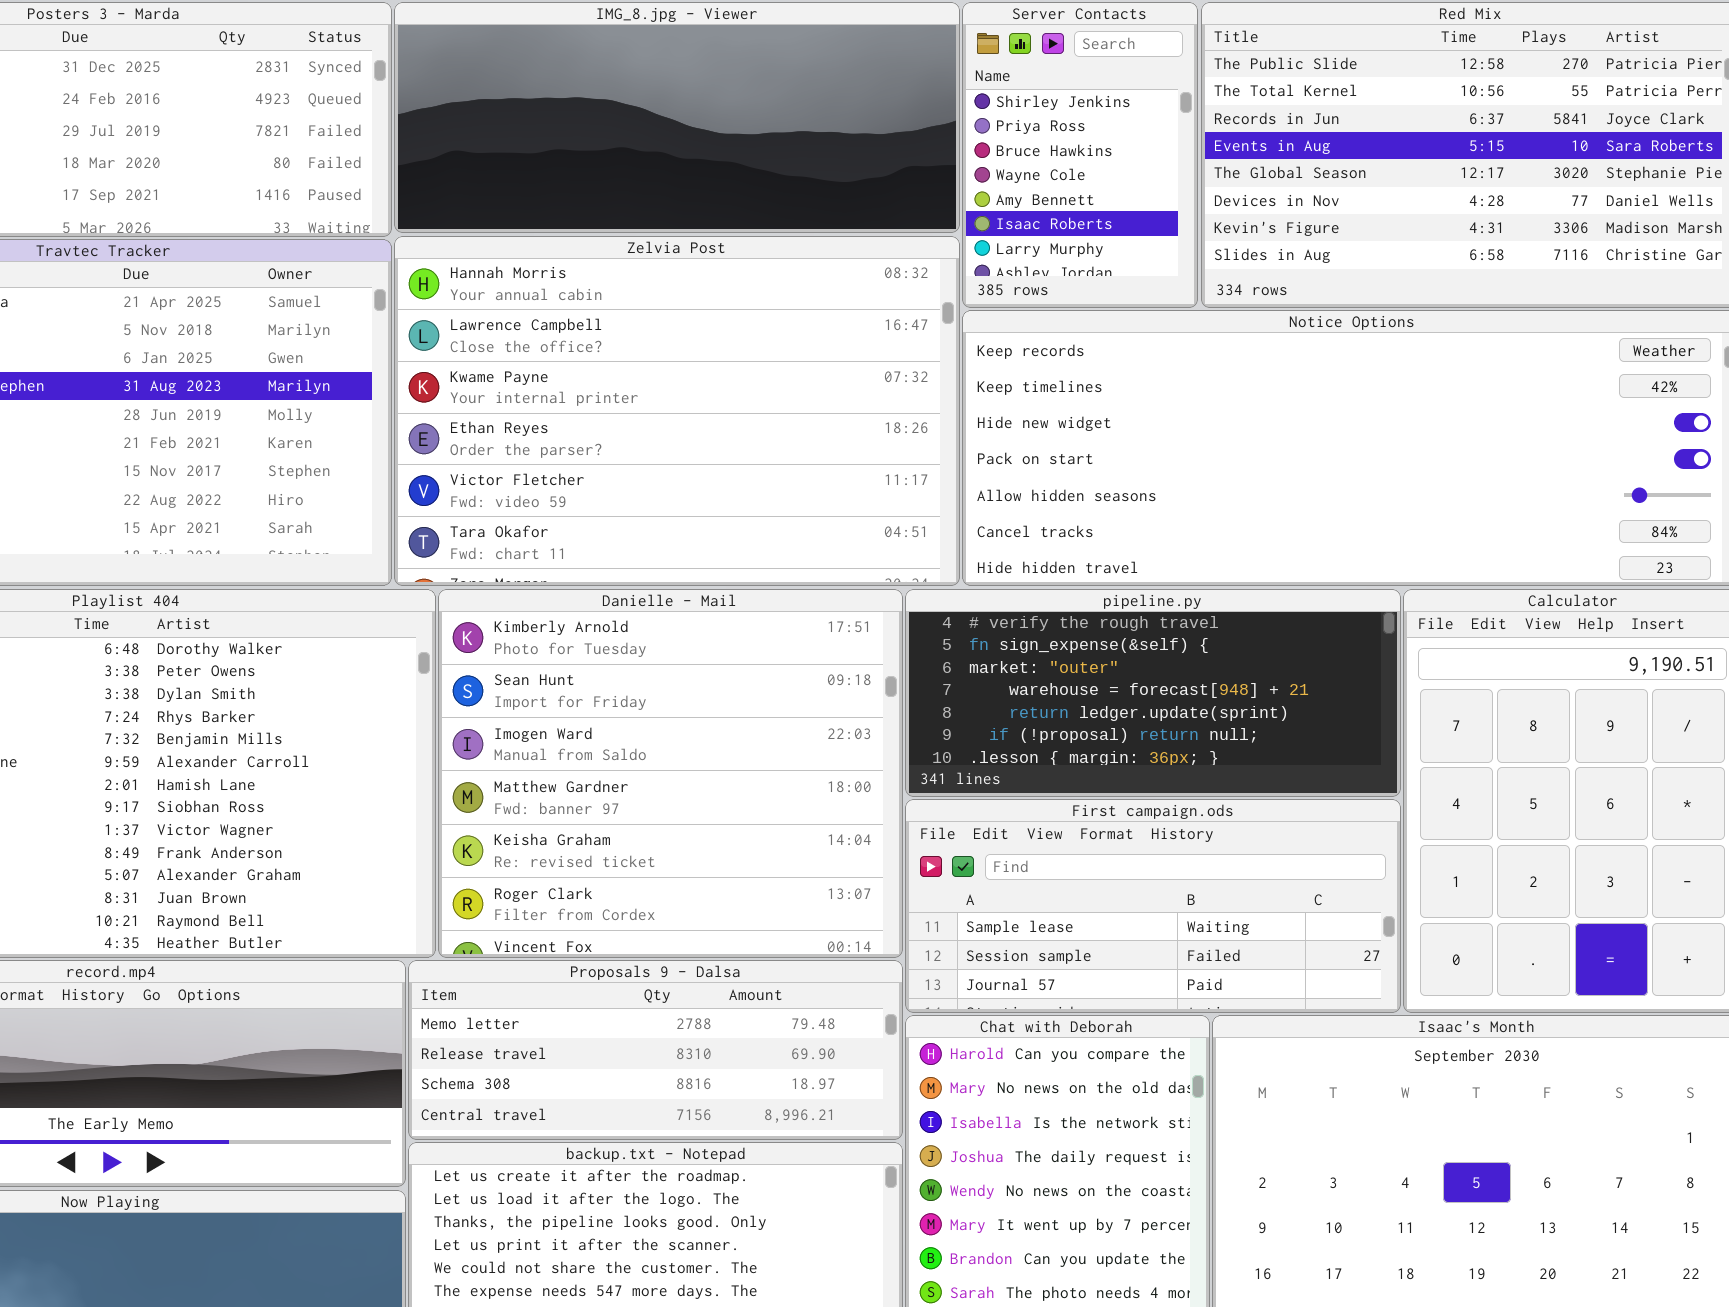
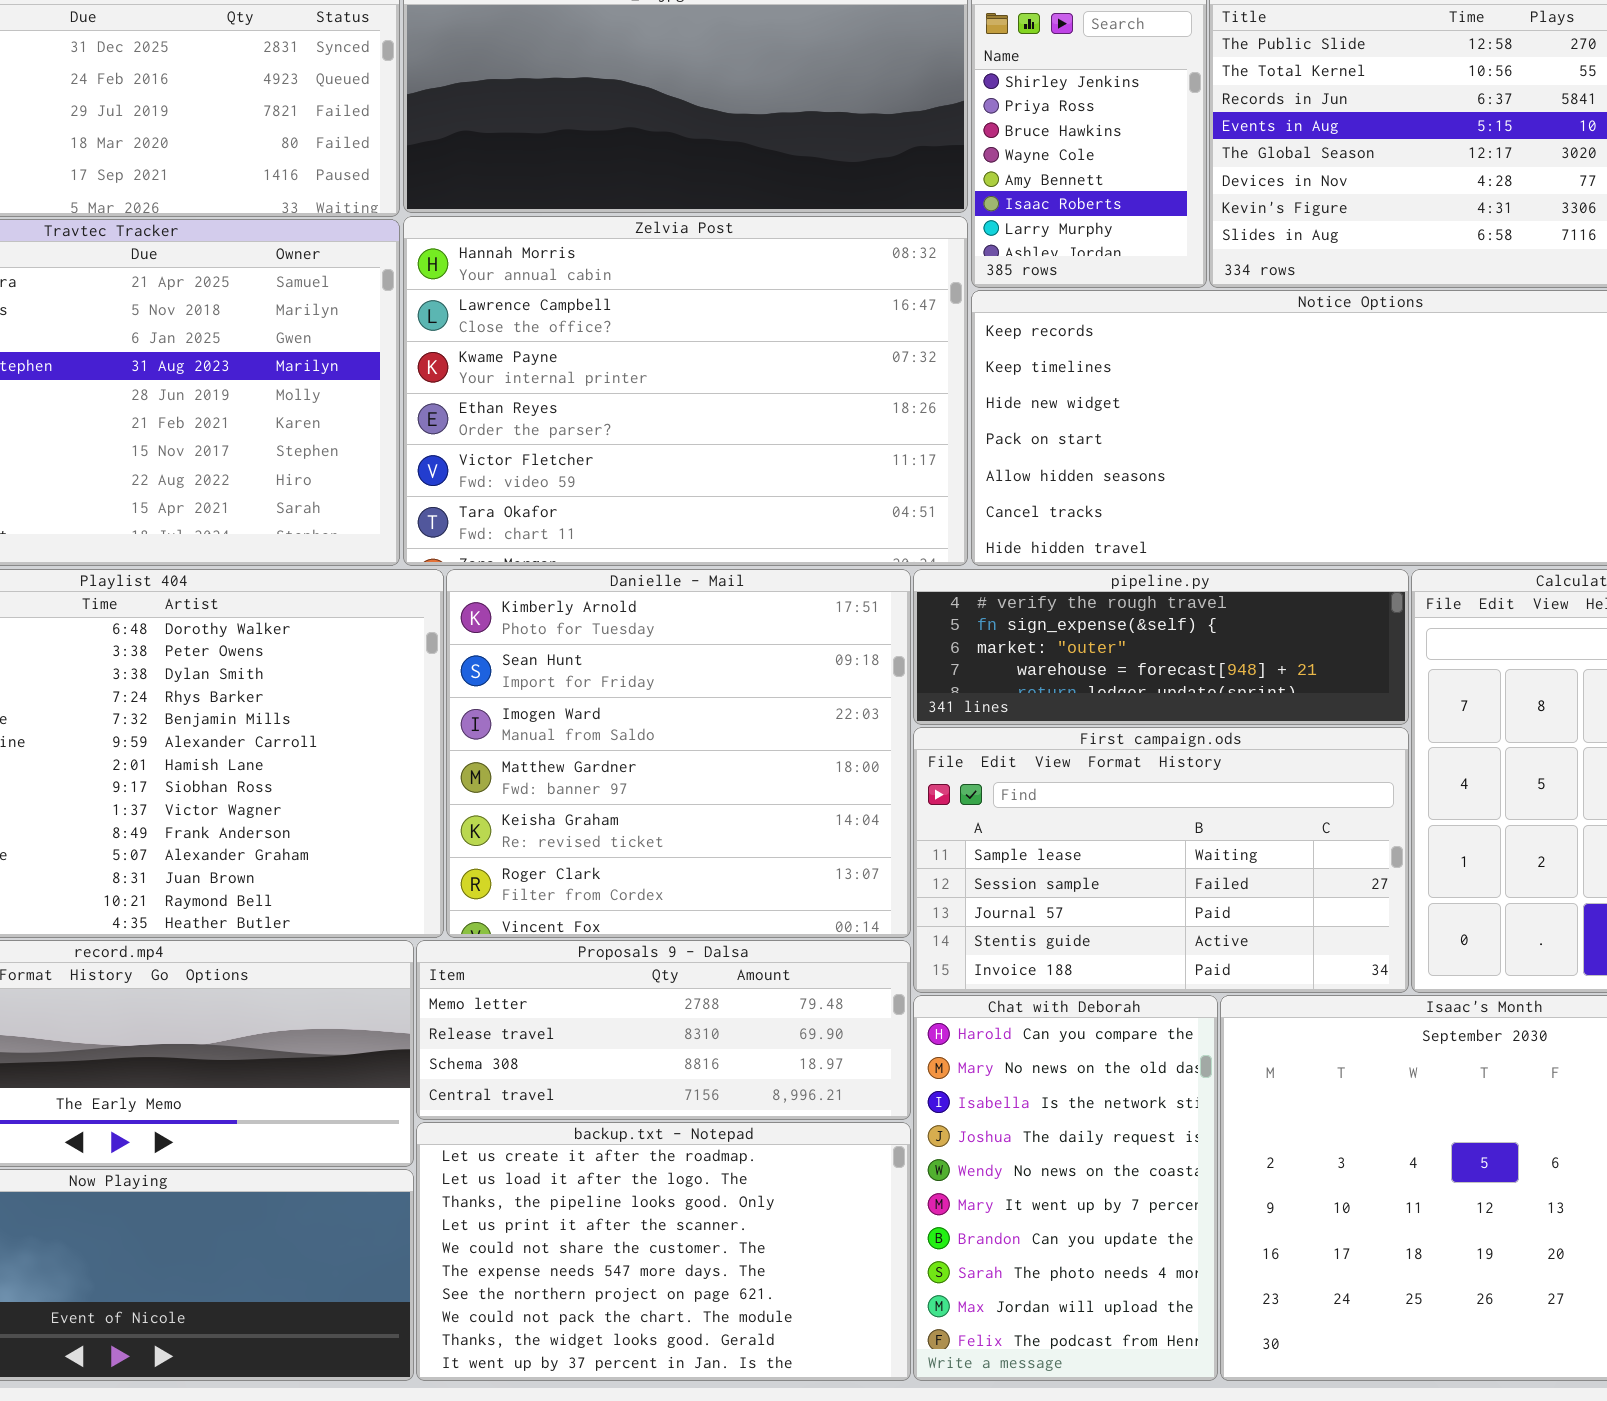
pipeline.py: [905,589,1401,797] -> [913,569,1409,725], resized
First campaign.ods: [905,799,1401,1013] -> [913,727,1409,993], resized

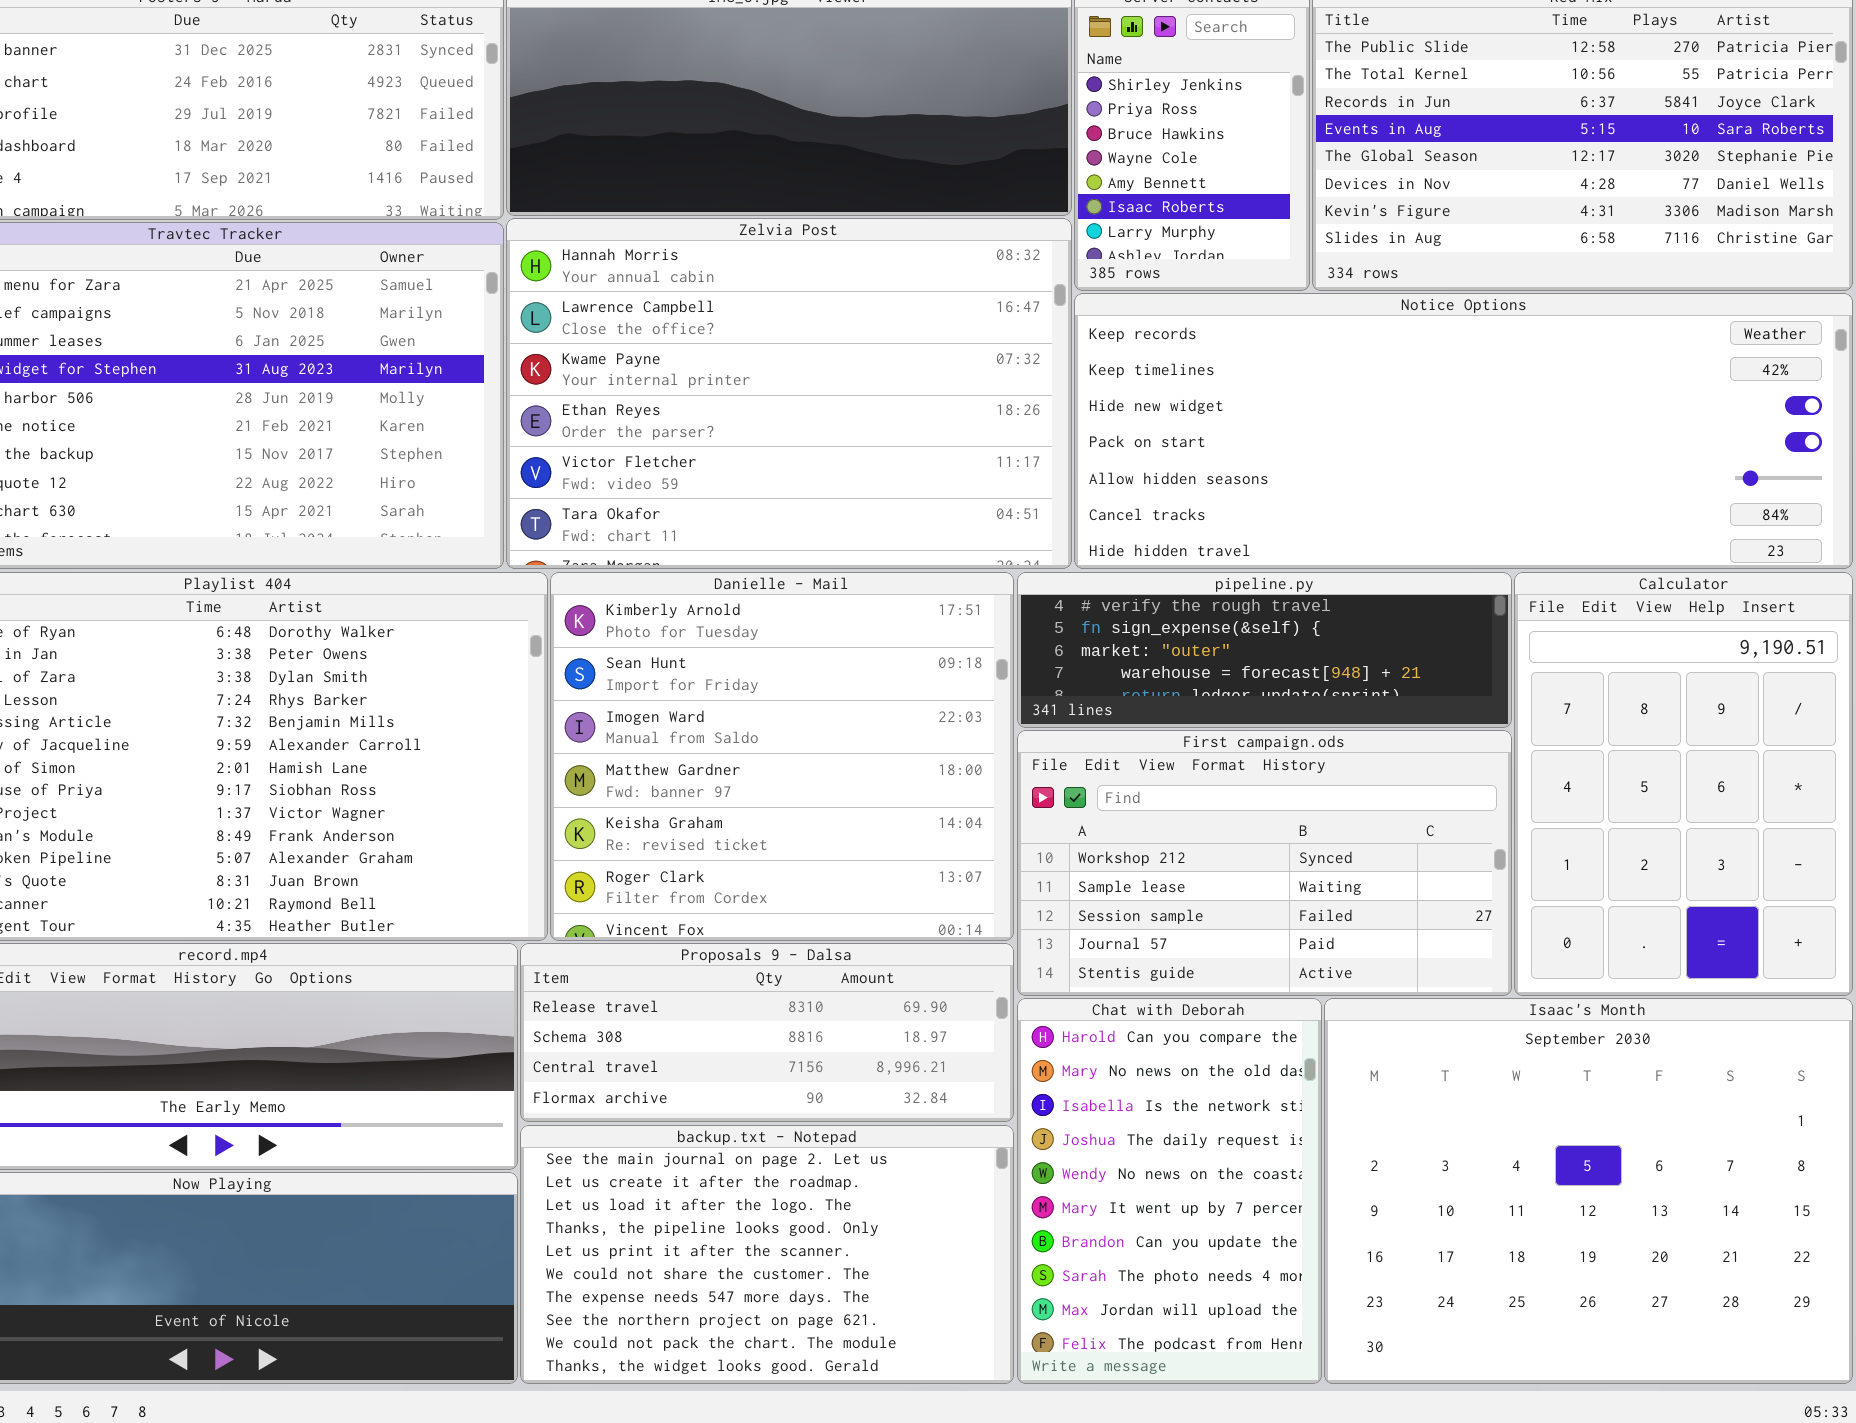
First campaign.ods: [913,727,1409,993] -> [1017,730,1512,996], scrolled up 1 row
Proposals 9 - Dalsa: [416,940,911,1120] -> [520,943,1014,1122], scrolled down 1 row
backup.txt - Notepad: [416,1122,911,1381] -> [520,1125,1014,1384], scrolled up 1 row

